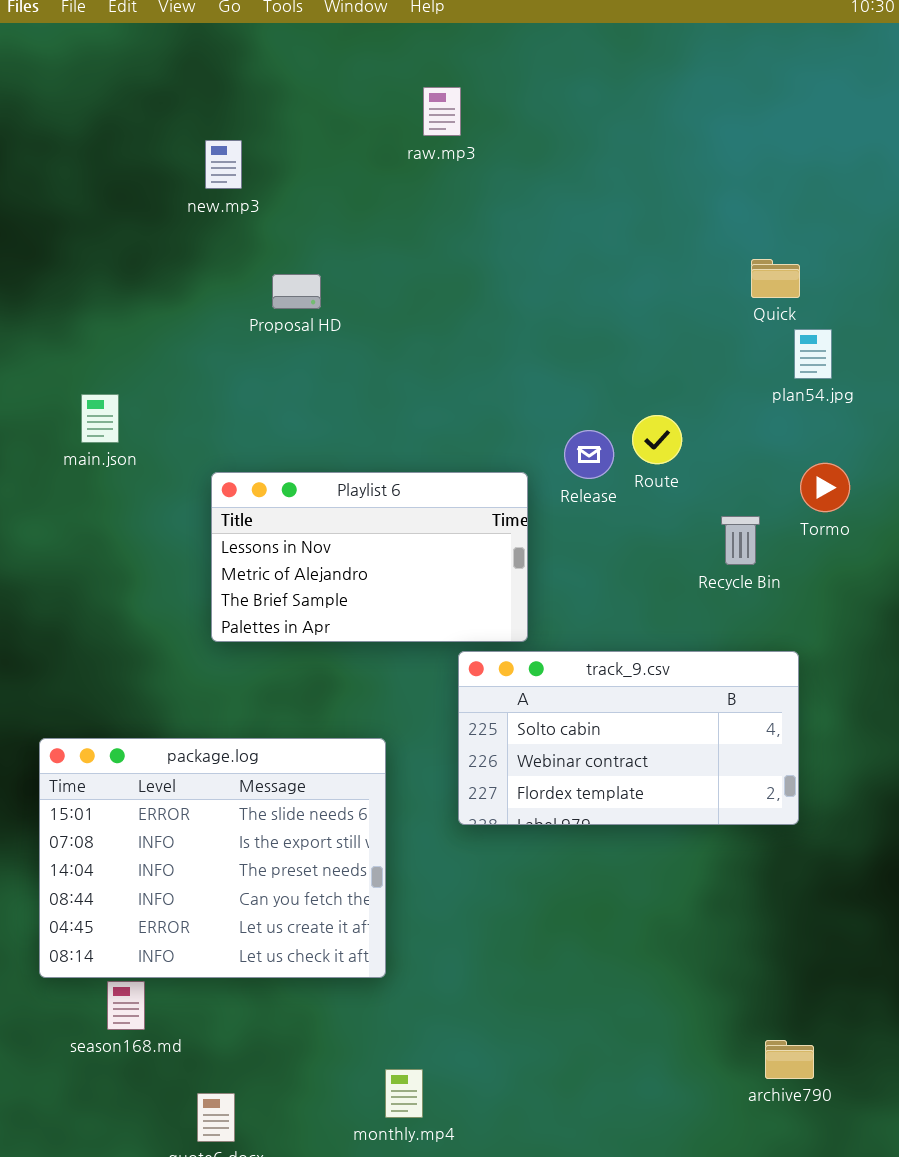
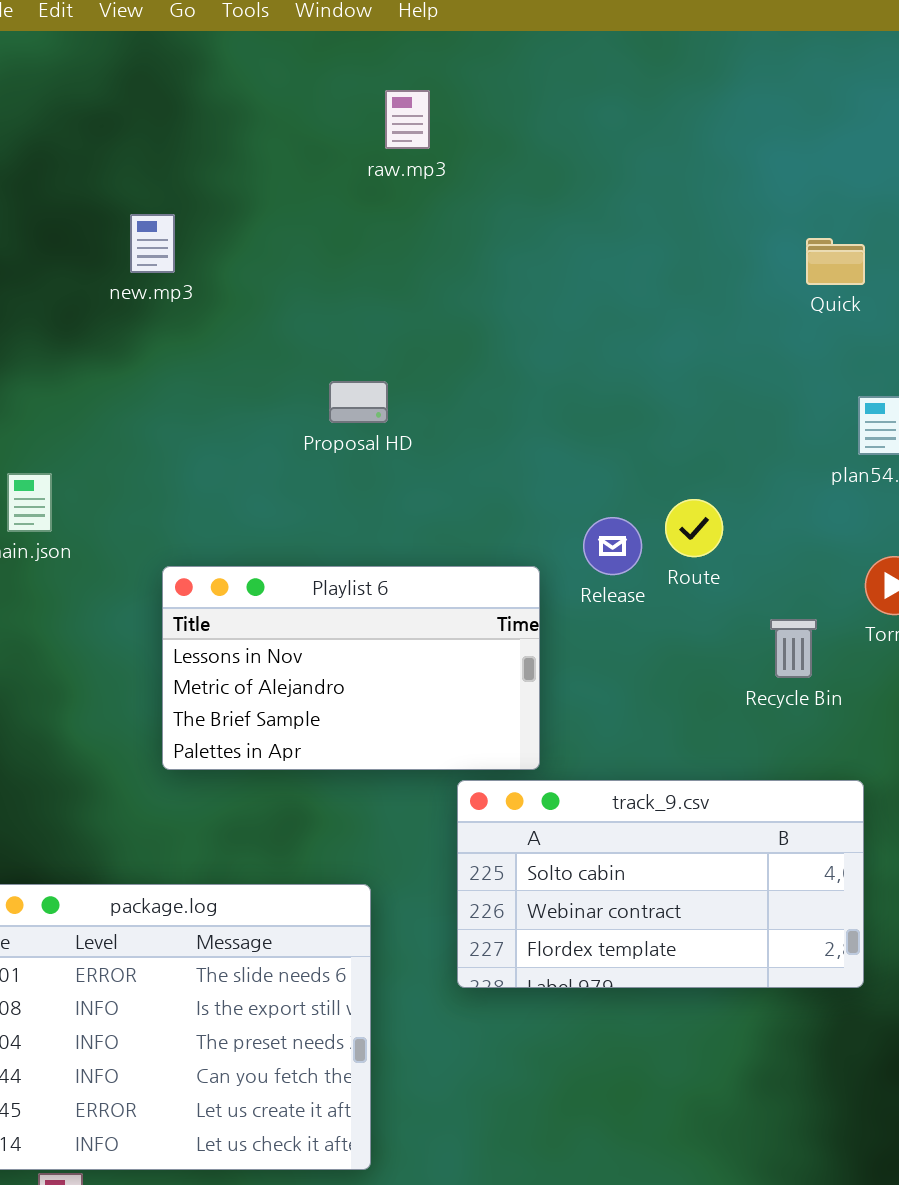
raw.mp3: [423,87,461,136] -> [385,90,430,149], moved
new.mp3: [205,140,242,189] -> [130,214,175,273], moved
Quick: [751,259,800,298] -> [806,238,865,285], moved
Proposal HD: [272,274,321,309] -> [329,381,388,423], moved

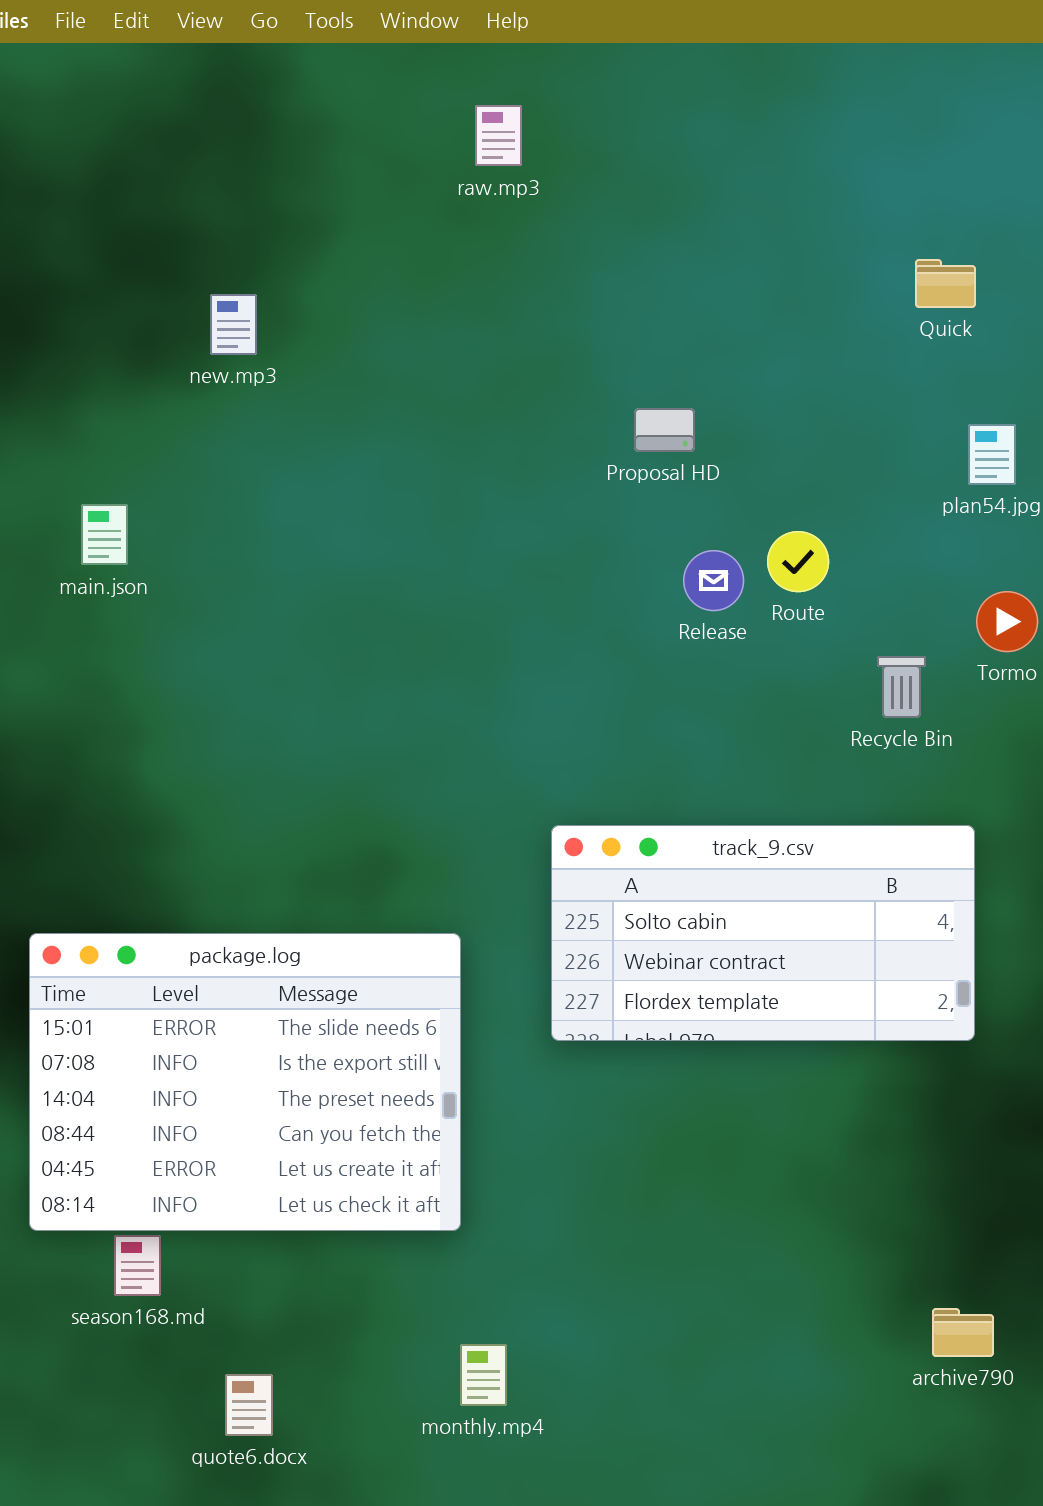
new.mp3: [130,214,175,273] -> [210,294,257,355], moved
Proposal HD: [329,381,388,423] -> [634,408,695,452], moved
Playlist 6: [162,566,540,770] -> none, closed

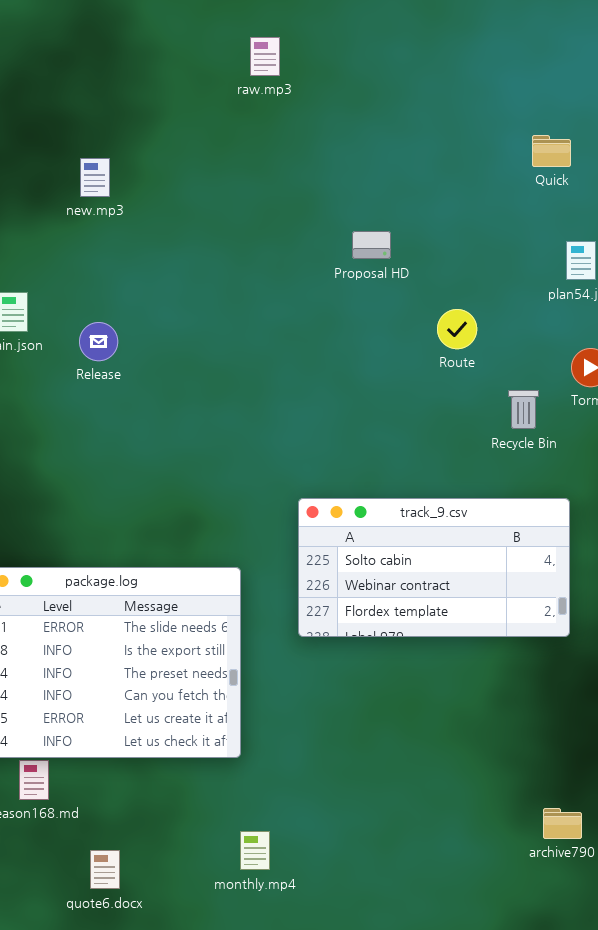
Release: [683,550,744,611] -> [79,322,118,361], moved

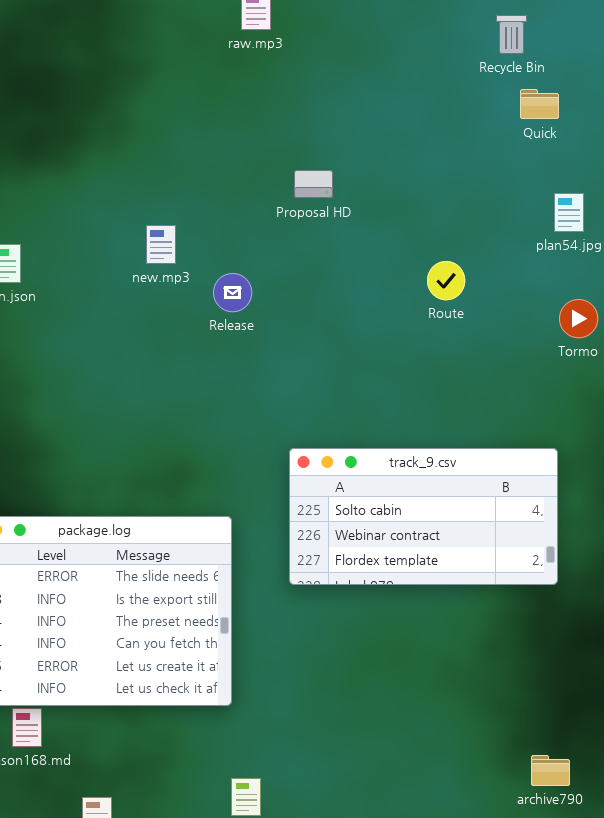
new.mp3: [80,158,110,197] -> [146,225,176,264], moved
Proposal HD: [352,231,391,259] -> [294,170,333,198], moved
Release: [79,322,118,361] -> [213,273,252,312], moved
Recycle Bin: [508,390,539,429] -> [496,15,527,54], moved

